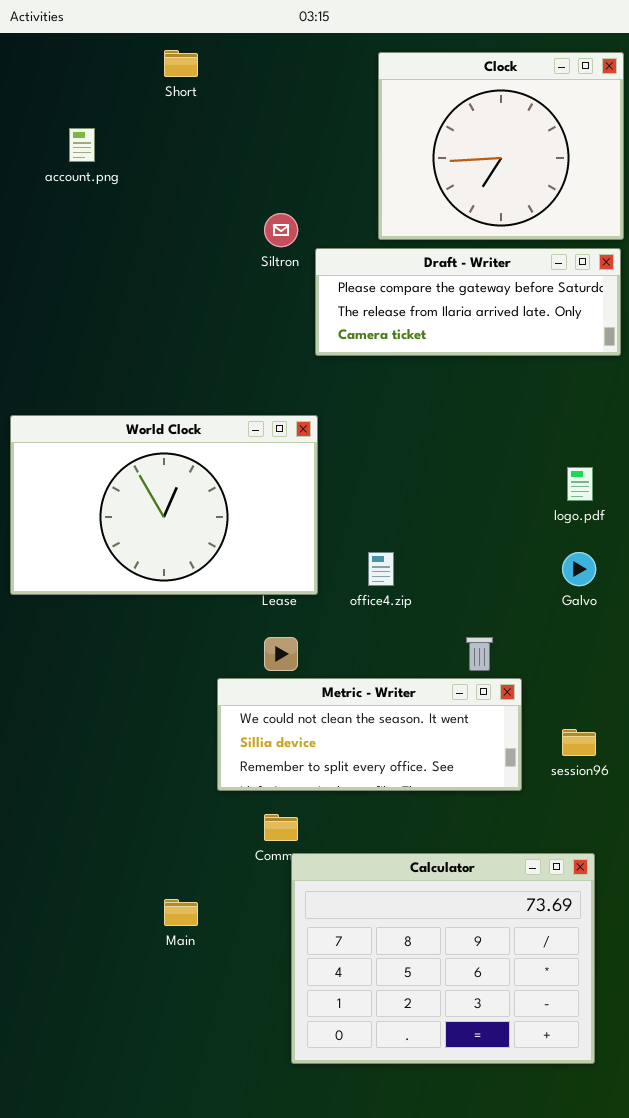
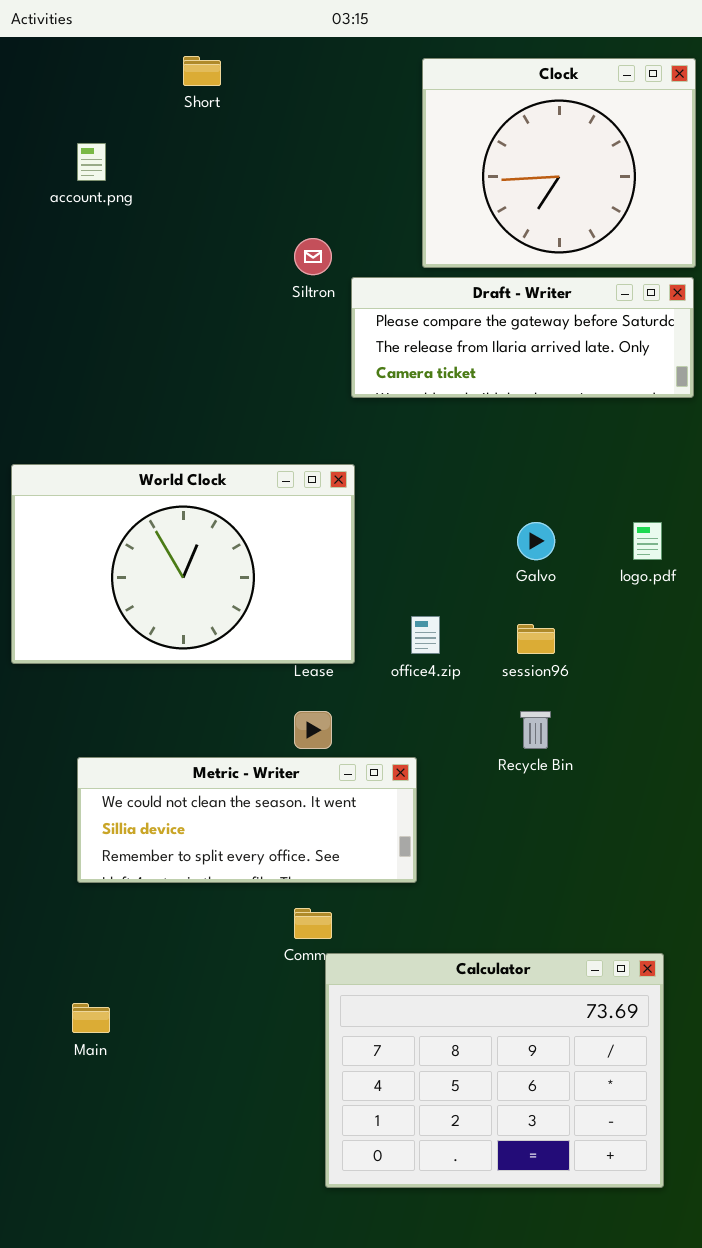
Galvo: [562,552,596,586] -> [517,522,555,560], moved
Metric - Writer: [217,678,522,791] -> [77,757,417,883], moved
session96: [562,729,596,756] -> [517,624,555,654], moved
Main: [164,899,198,926] -> [72,1003,110,1033], moved

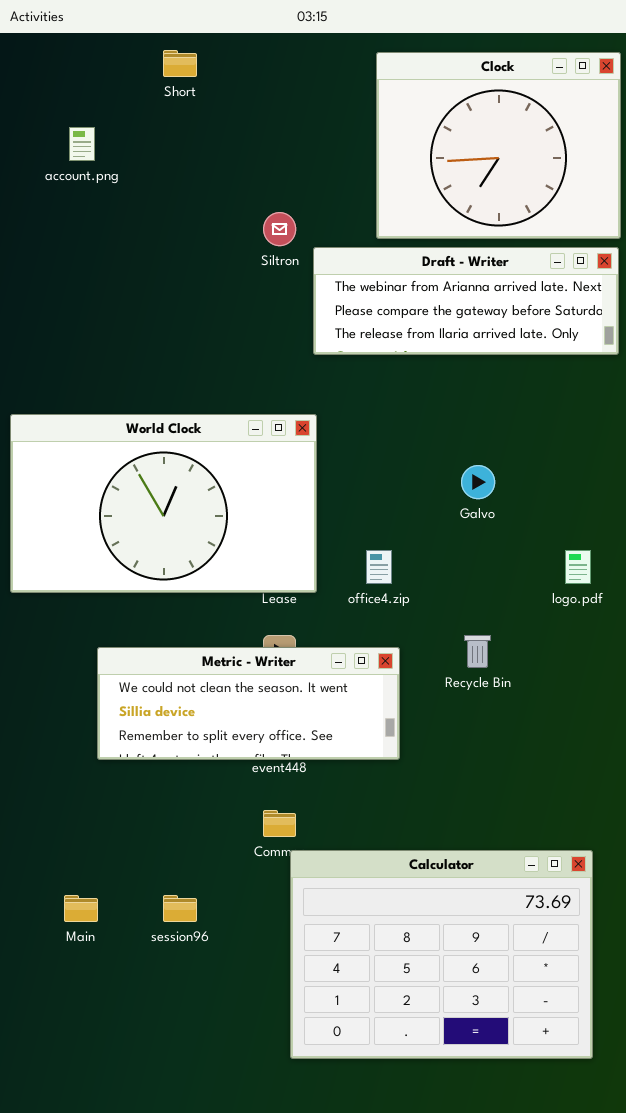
Draft - Writer: [351,277,694,398] -> [313,247,619,355], scrolled up 1 row
logo.pdf: [633,522,662,560] -> [565,550,591,584], moved
session96: [517,624,555,654] -> [163,895,197,922], moved
Metric - Writer: [77,757,417,883] -> [97,647,400,760], moved

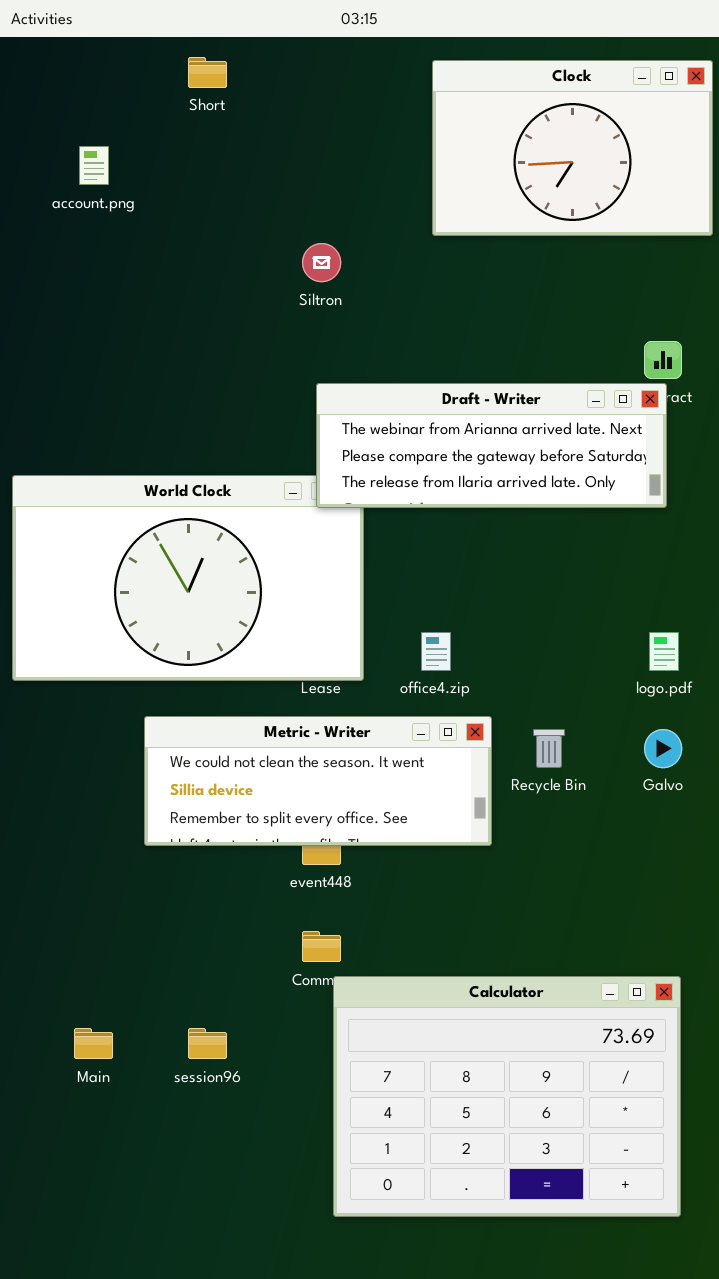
Clock: [376,52,621,239] -> [432,60,713,236], resized
Draft - Writer: [313,247,619,355] -> [316,383,667,508], moved
Galvo: [461,465,495,499] -> [644,729,682,768], moved
Metric - Writer: [97,647,400,760] -> [144,716,492,846], moved

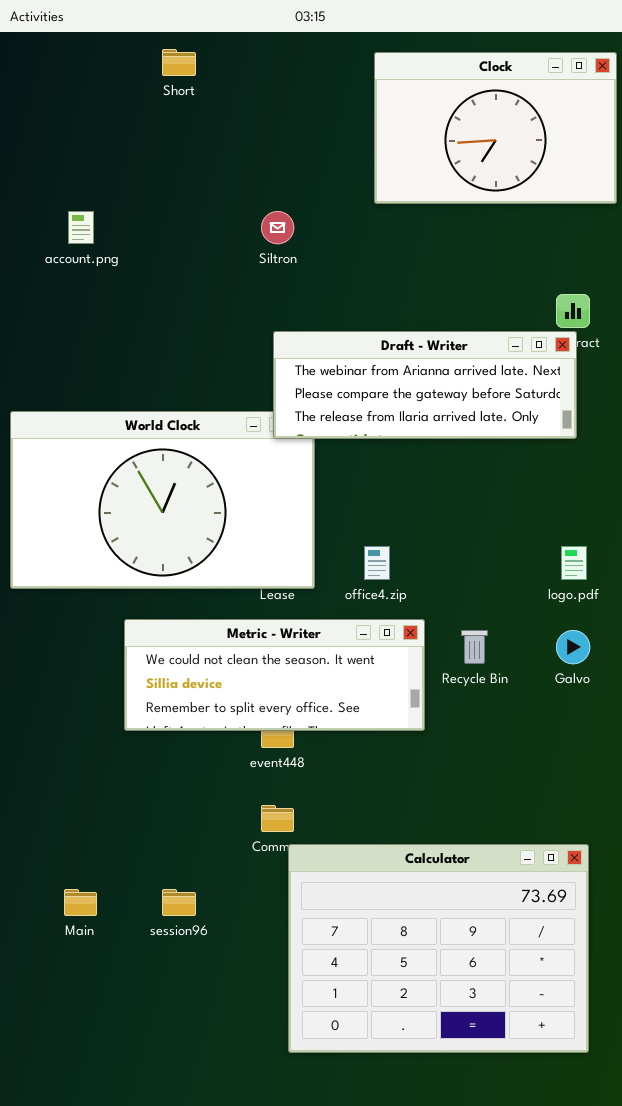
account.png: [79,146,109,185] -> [68,211,94,244], moved

